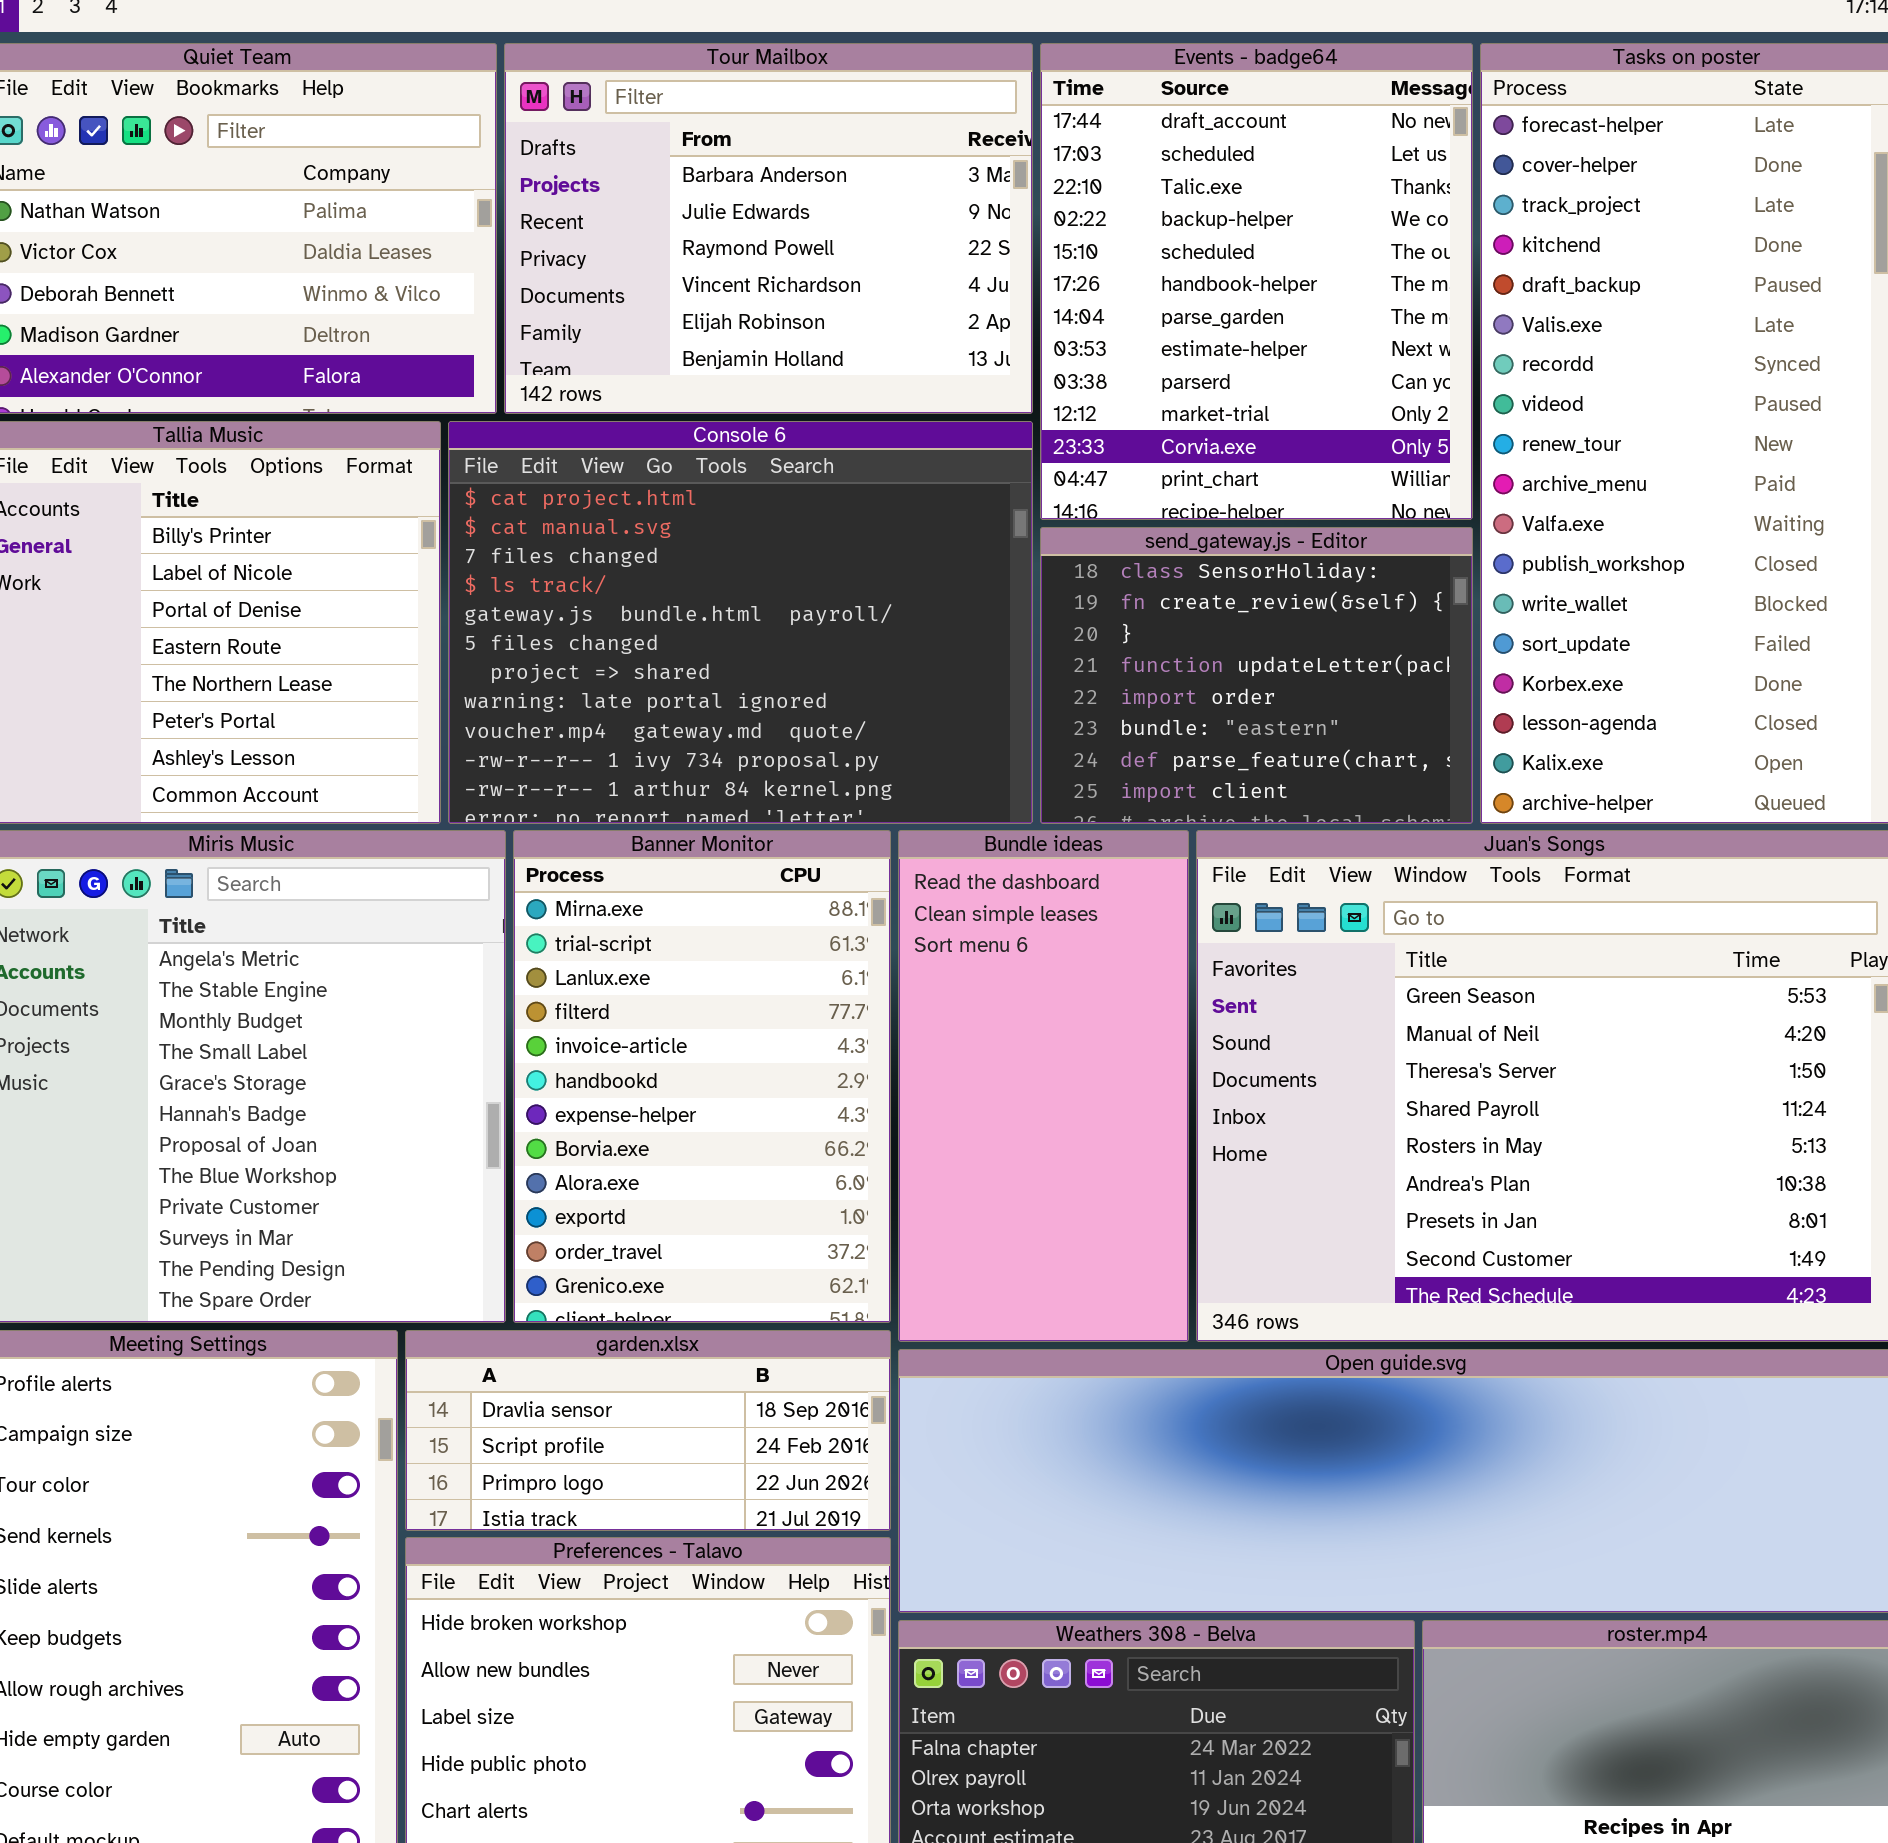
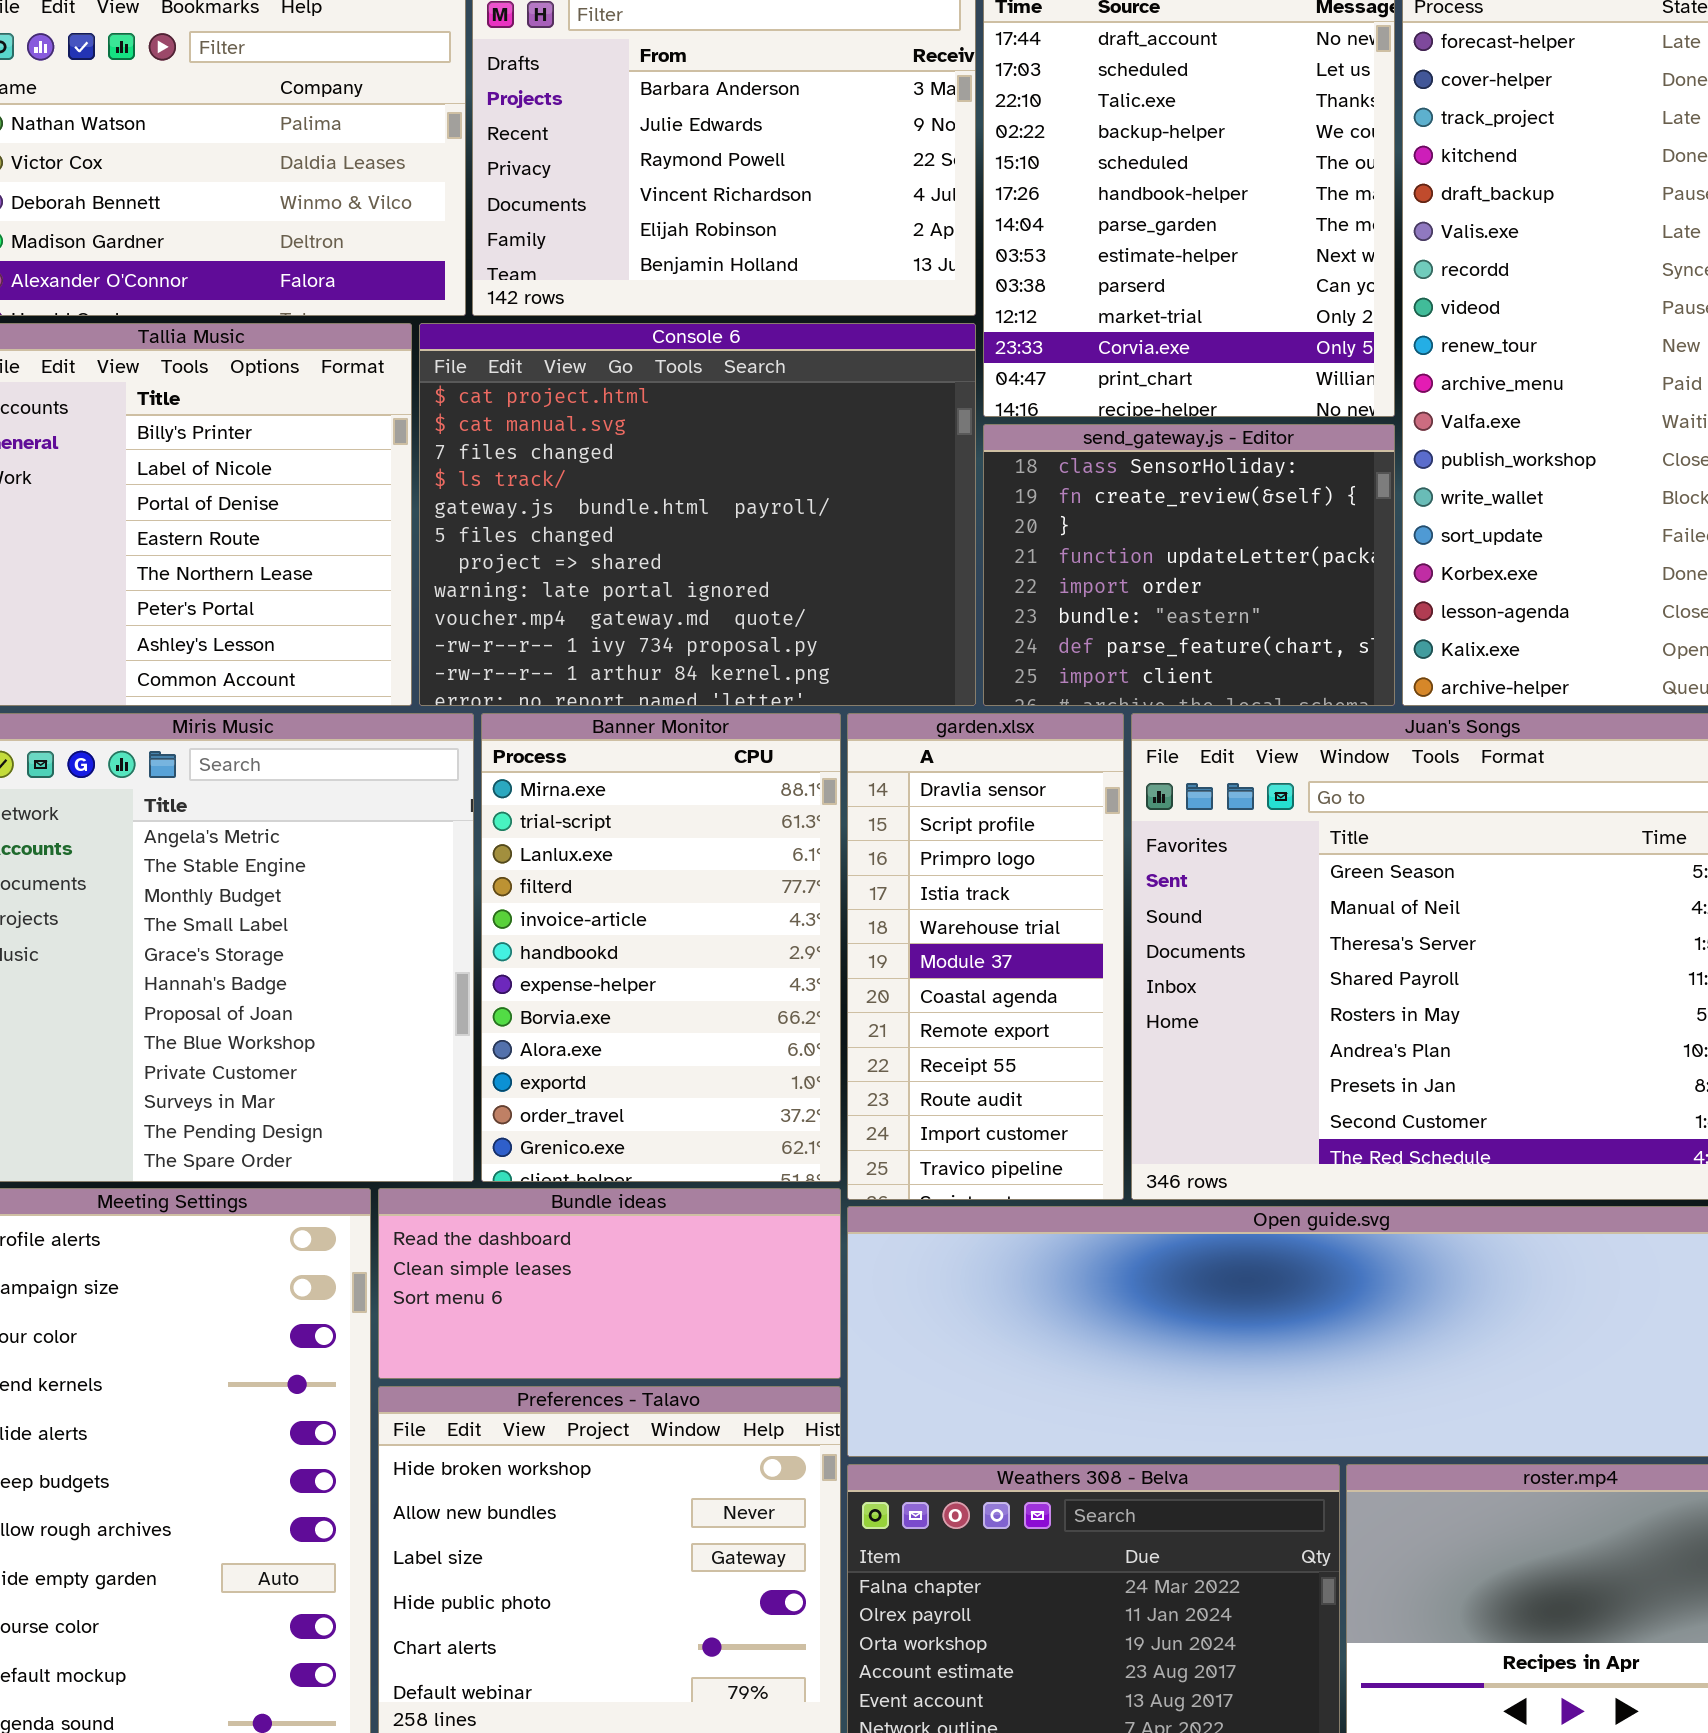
Bundle ideas: [898,830,1189,1342] -> [378,1188,841,1379], moved, resized
garden.xlsx: [405,1330,891,1531] -> [847,713,1124,1200], moved, resized

